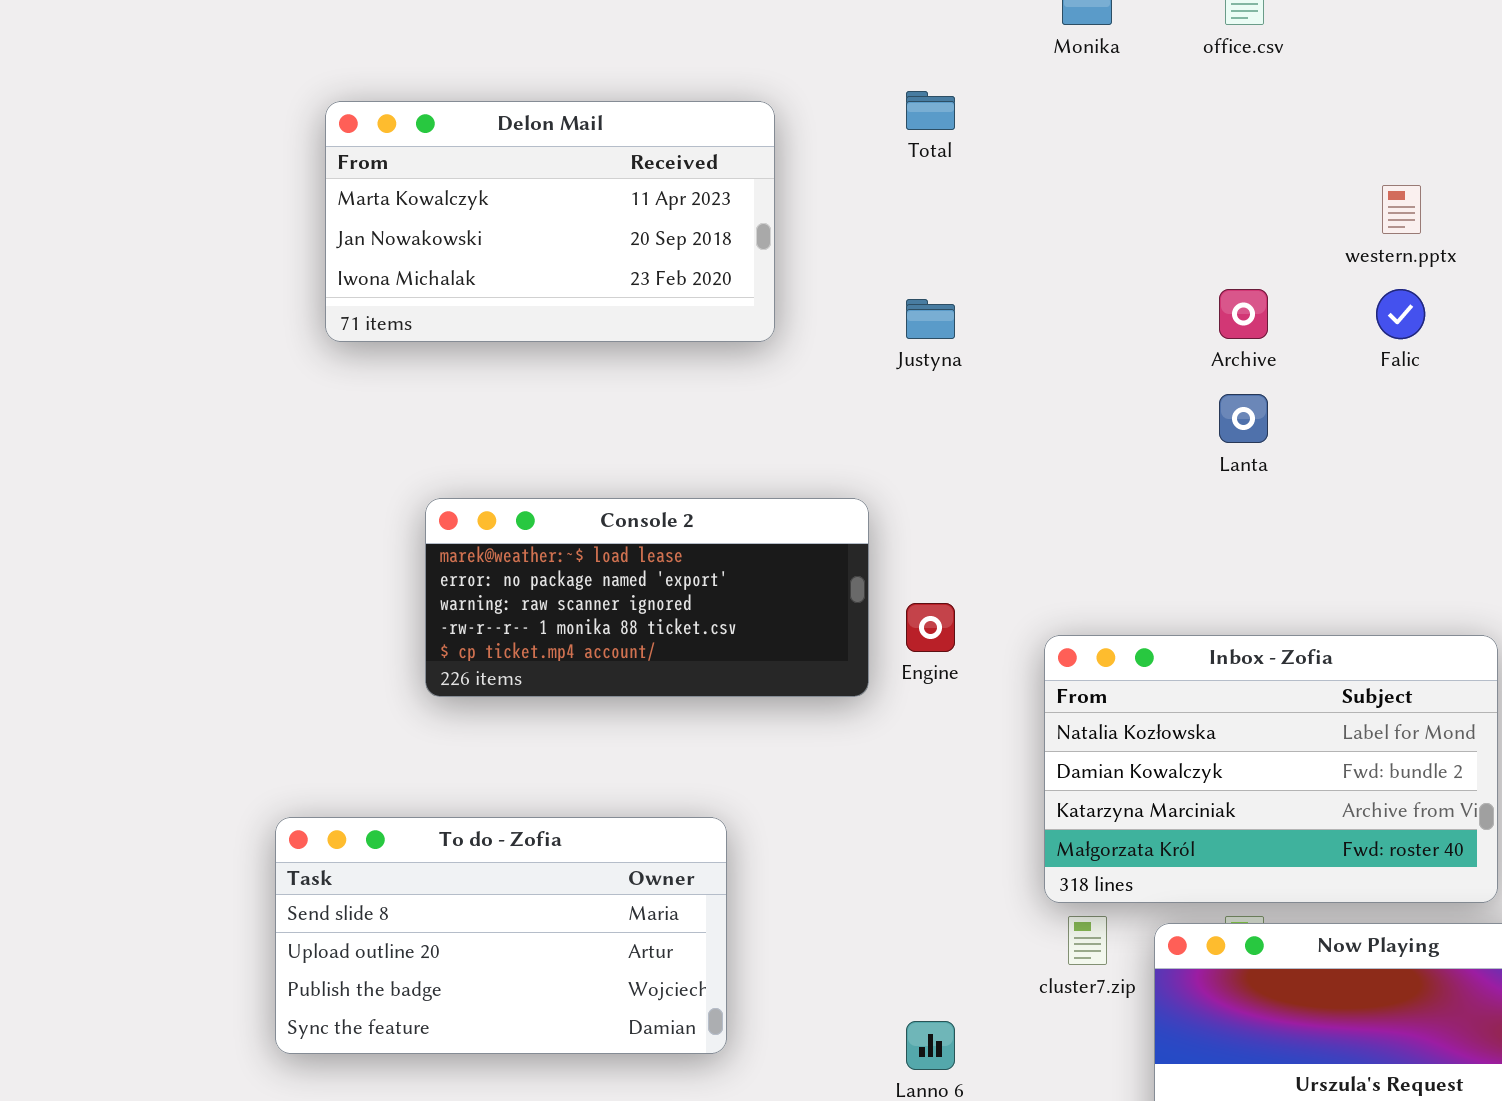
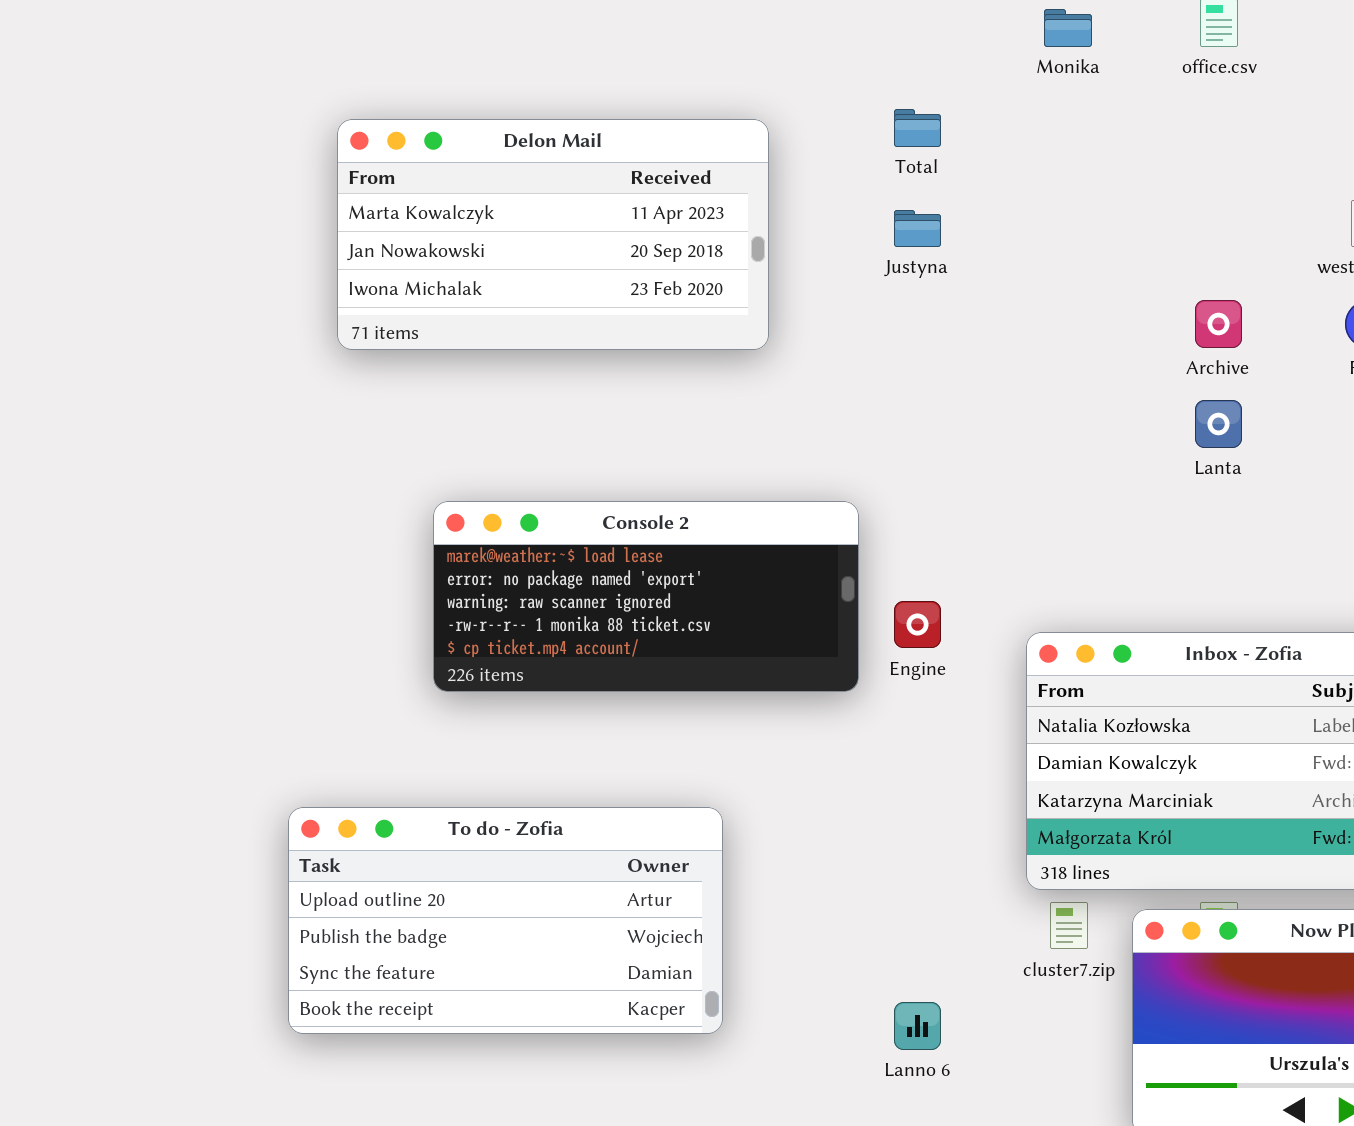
Justyna: [906,299,955,339] -> [894,210,941,247], moved
To do - Zofia: [275,817,727,1054] -> [288,807,723,1034], scrolled down 1 row

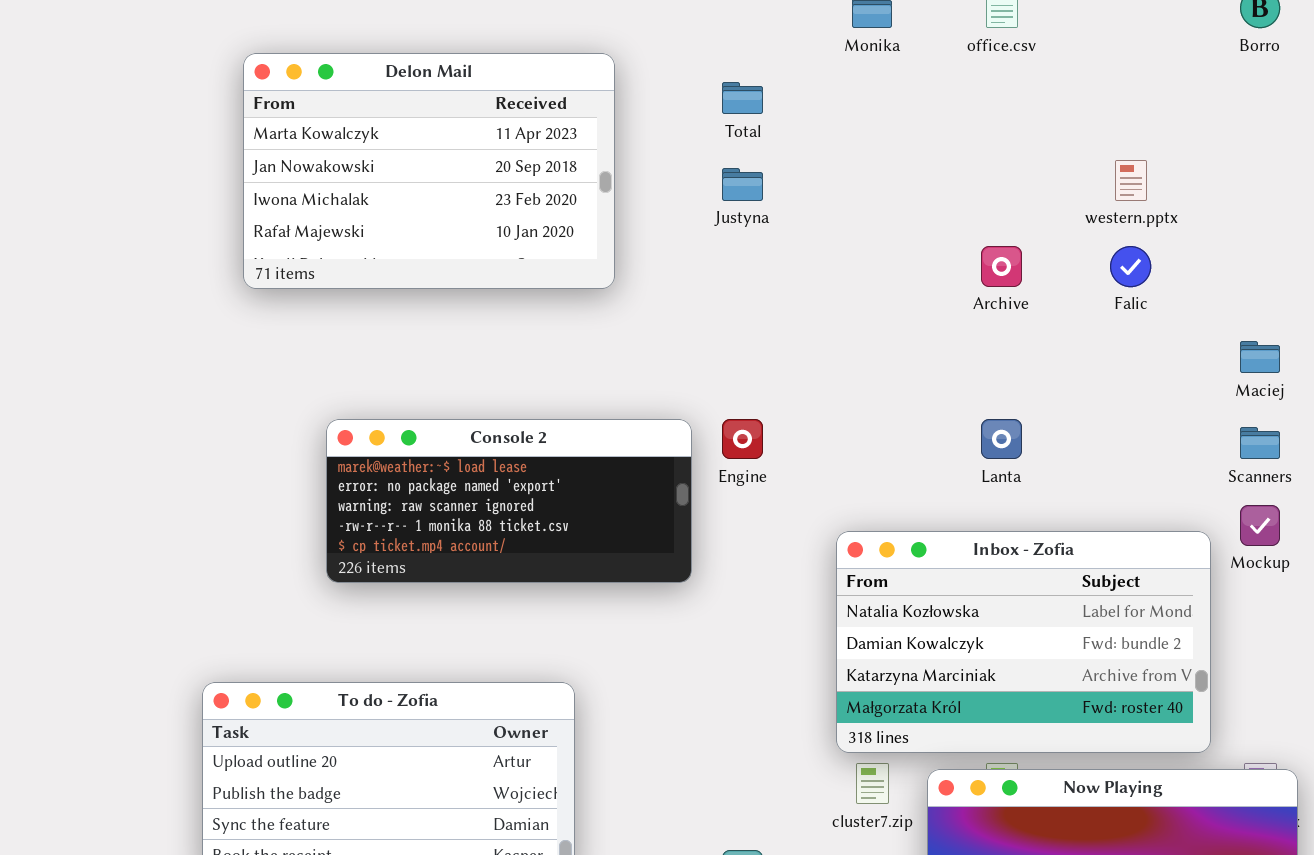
Delon Mail: [337,119,769,350] -> [243,53,615,289], resized
Lanta: [1195,400,1242,448] -> [981,419,1022,459], moved
Engine: [894,601,941,648] -> [722,419,763,459], moved

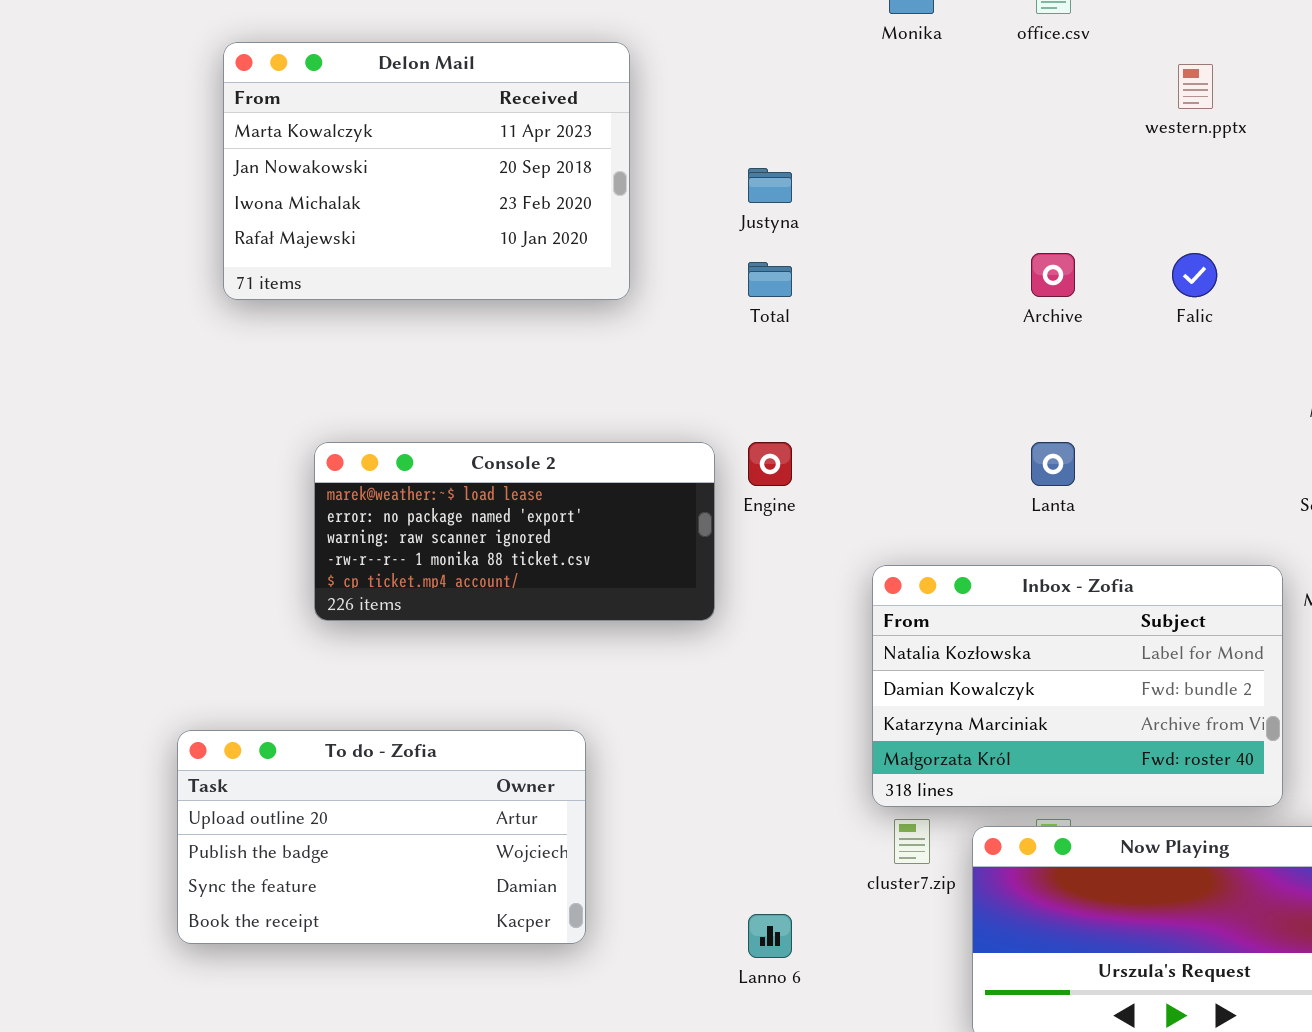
Total: [722,82,763,114] -> [748,262,792,297], moved
western.pptx: [1115,160,1147,201] -> [1178,64,1213,109], moved

